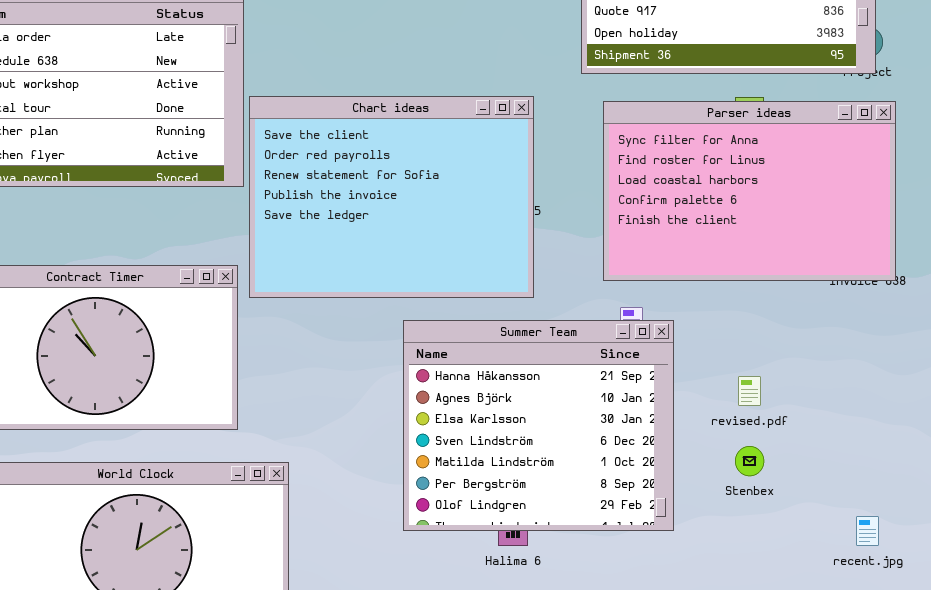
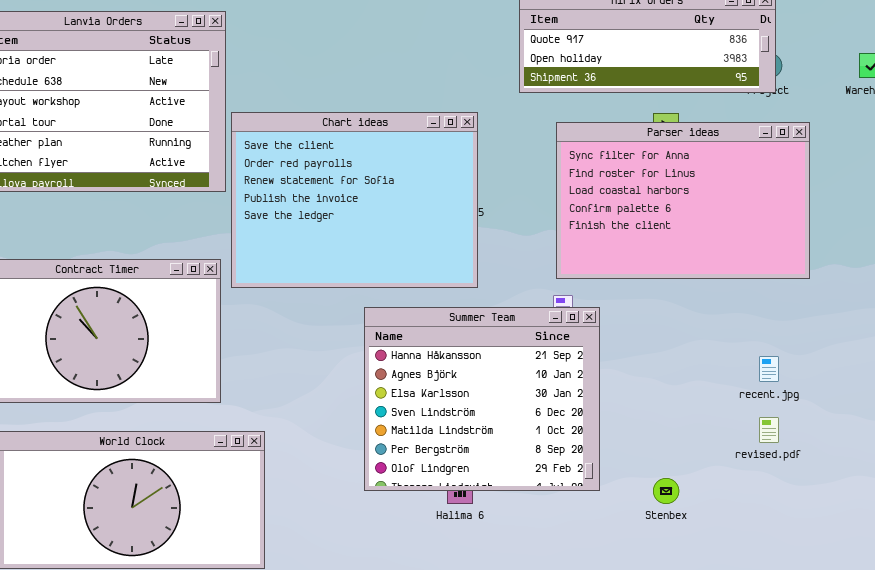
Parser ideas: [603,101,896,281] -> [556,122,810,279], moved
revised.pdf: [738,376,761,406] -> [759,417,779,443], moved
Stenbex: [735,446,764,476] -> [653,478,679,504], moved
recent.jpg: [856,516,879,546] -> [759,356,779,382], moved

